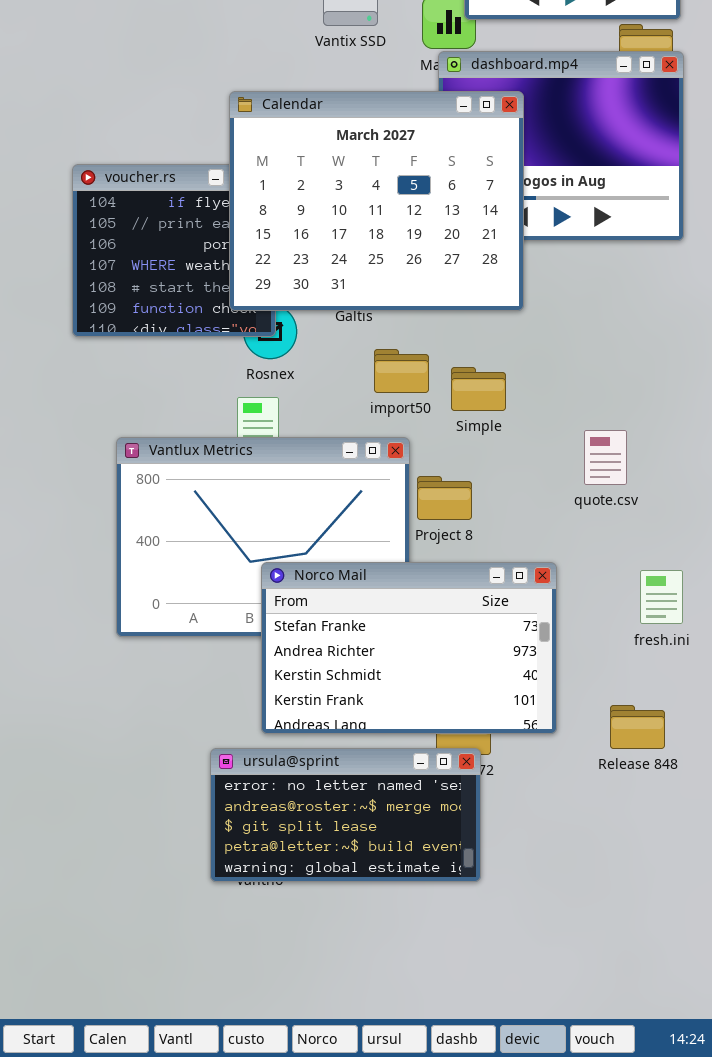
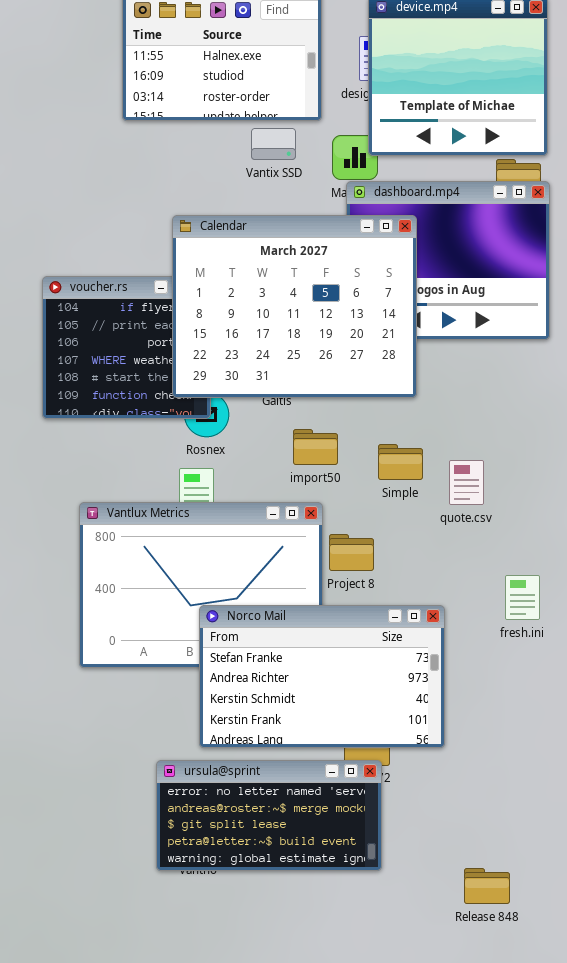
Simple: [451,367,506,411] -> [378,444,423,480], moved
quote.csv: [584,430,627,485] -> [449,460,484,505], moved
fresh.ini: [640,570,683,624] -> [505,575,540,620], moved
Release 848: [610,705,665,749] -> [464,868,510,904], moved

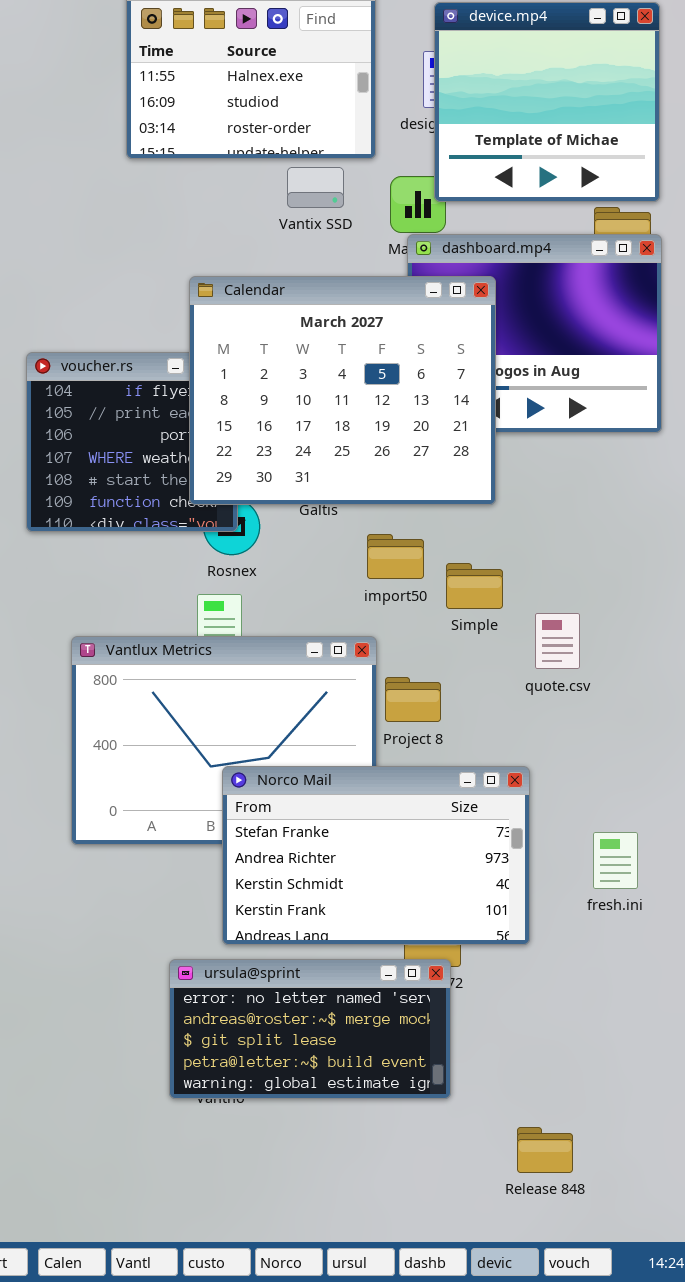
import50: [293,429,338,465] -> [367,534,424,579], moved
quote.csv: [449,460,484,505] -> [535,613,580,669], moved
fresh.ini: [505,575,540,620] -> [593,832,638,889], moved
Release 848: [464,868,510,904] -> [517,1127,573,1173], moved

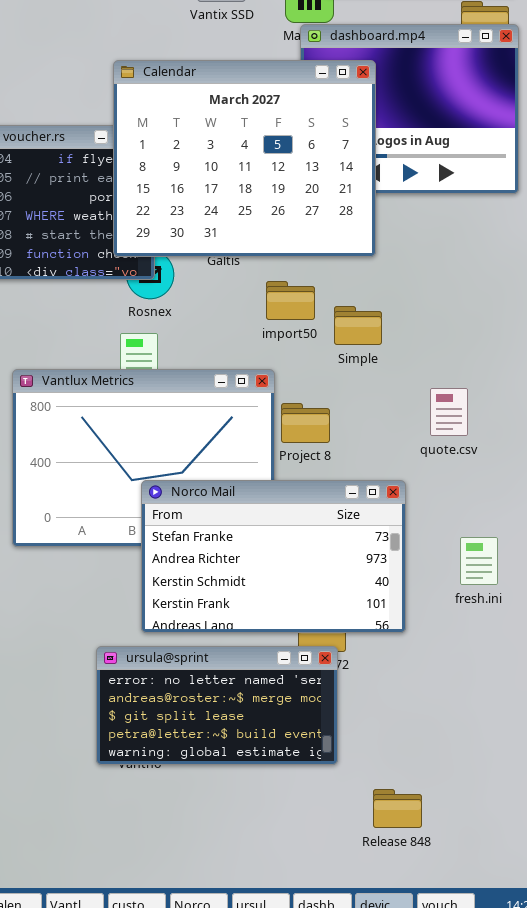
quote.csv: [535,613,580,669] -> [430,388,468,436], moved
Release 848: [517,1127,573,1173] -> [373,789,422,828], moved

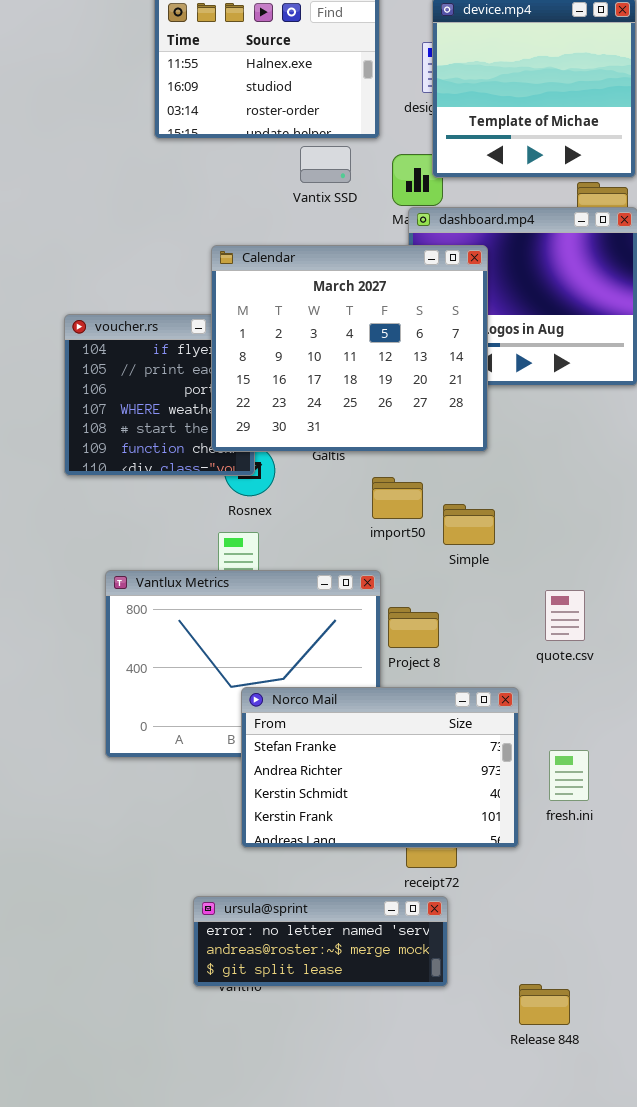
fresh.ini: [460,537,498,585] -> [549,750,589,801], moved
ursula@sprint: [96,646,338,765] -> [193,896,448,987], resized
Release 848: [373,789,422,828] -> [519,984,570,1025], moved

